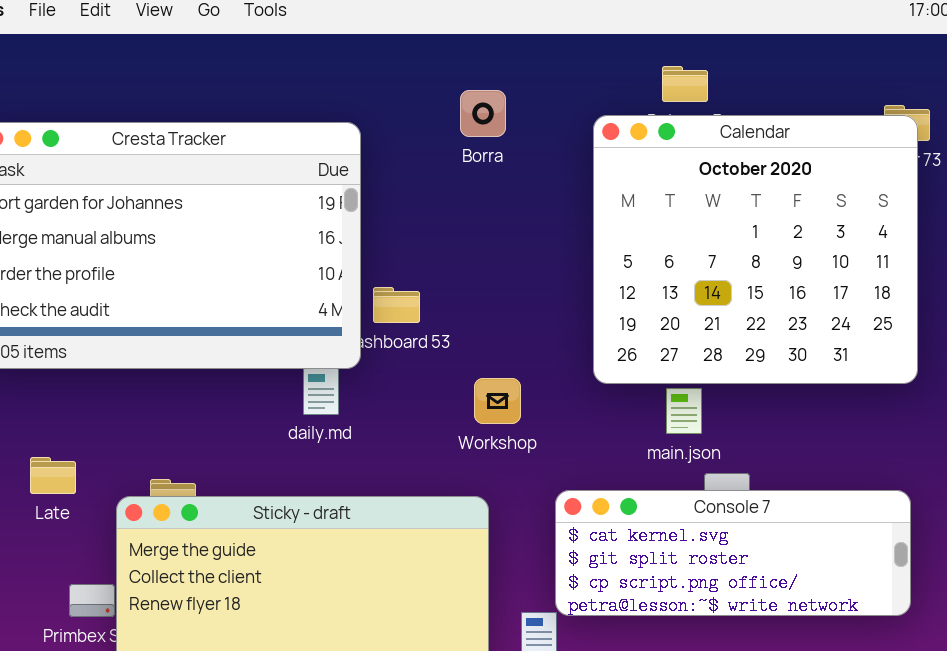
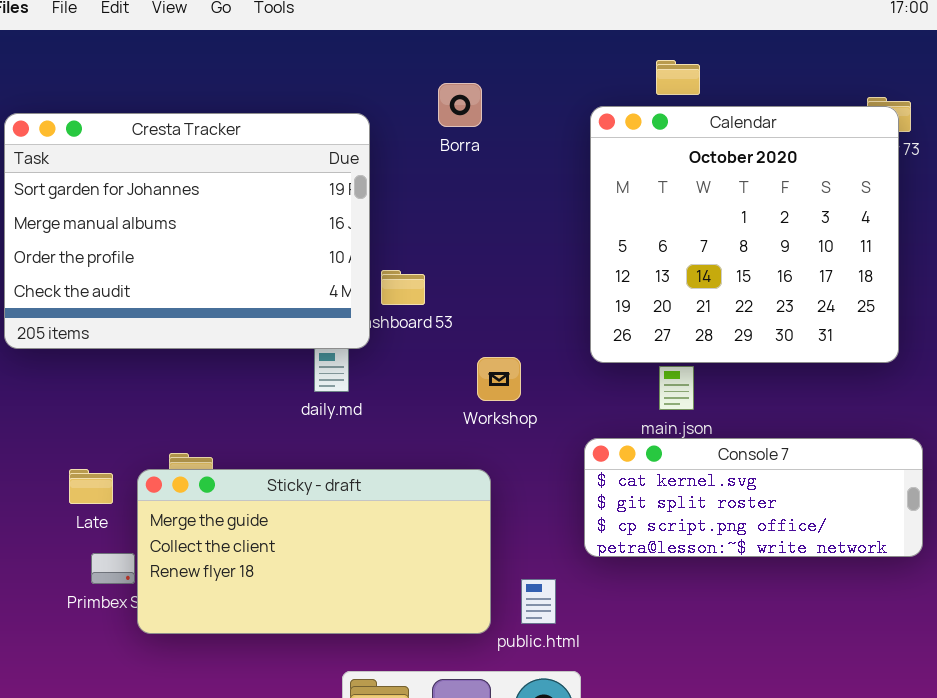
Borra: [460,90,506,137] -> [438,83,482,127], moved
Late: [30,457,76,494] -> [69,469,113,504], moved
Console 7: [555,490,911,616] -> [584,438,923,557], moved

